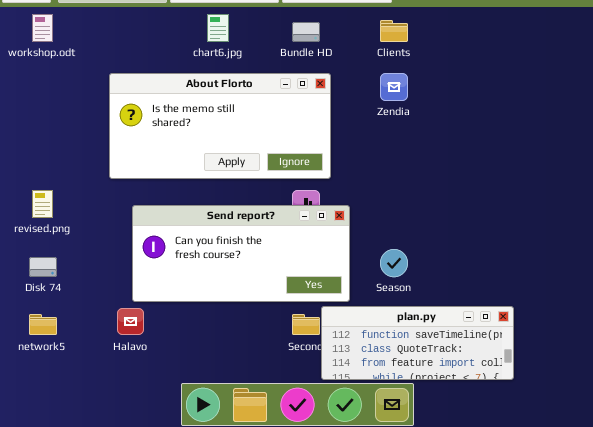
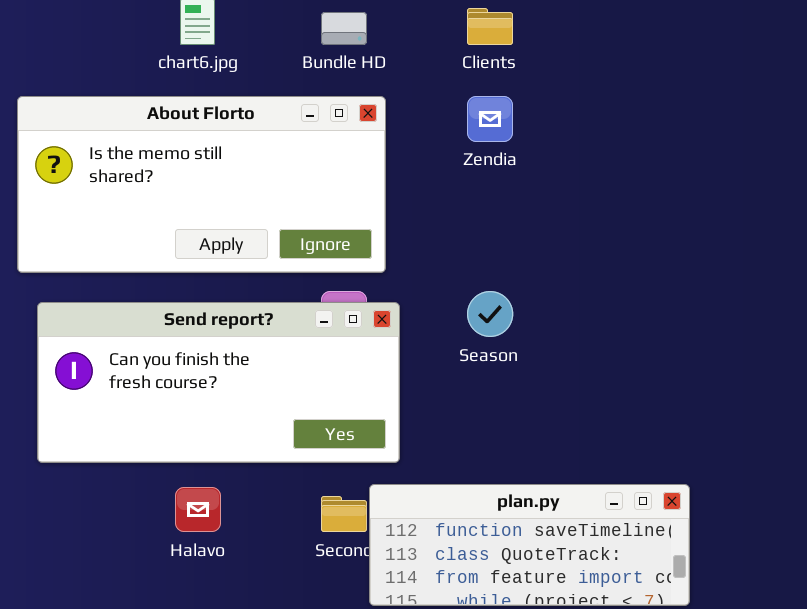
Send report?: [132,205,350,302] -> [37,302,400,463], moved
Season: [380,249,408,277] -> [467,291,513,337], moved
Halavo: [117,308,144,335] -> [175,487,221,532], moved

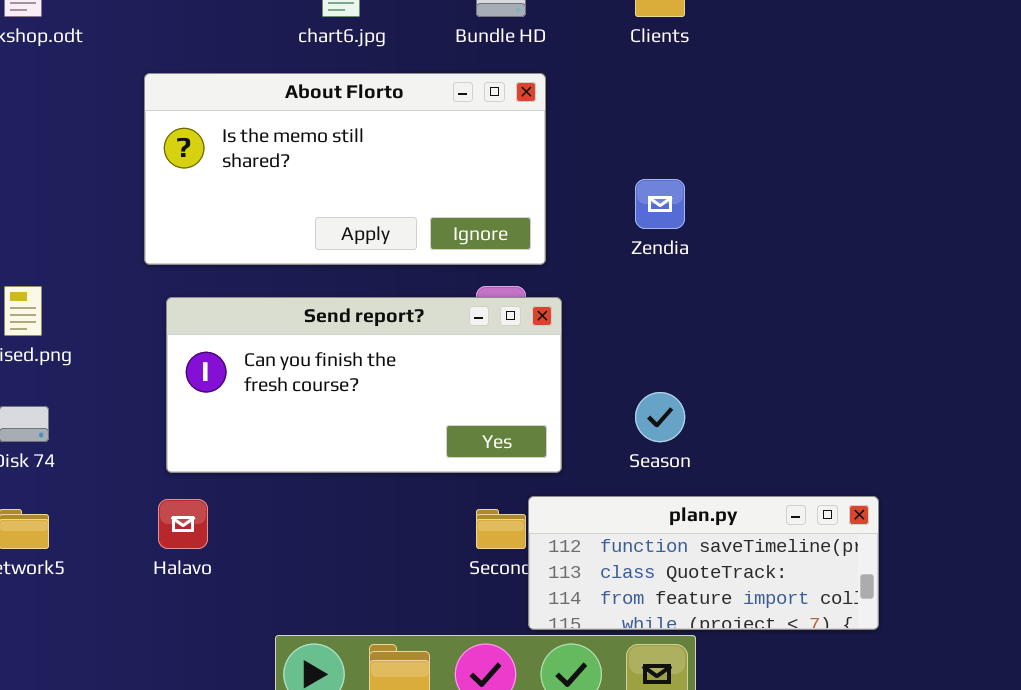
Zendia: [467,96,513,142] -> [635,179,685,229], moved
Season: [467,291,513,337] -> [635,392,685,442], moved
Halavo: [175,487,221,532] -> [158,499,208,549], moved

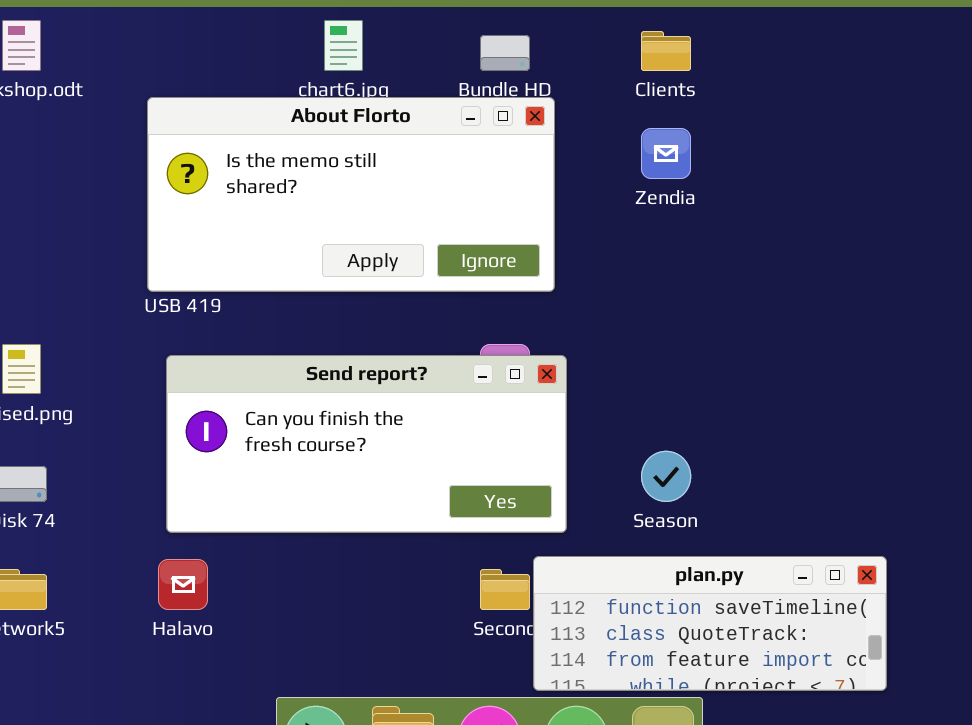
About Florto: [144,73,546,265] -> [147,97,555,292], moved
Zendia: [635,179,685,229] -> [641,128,691,179], moved

